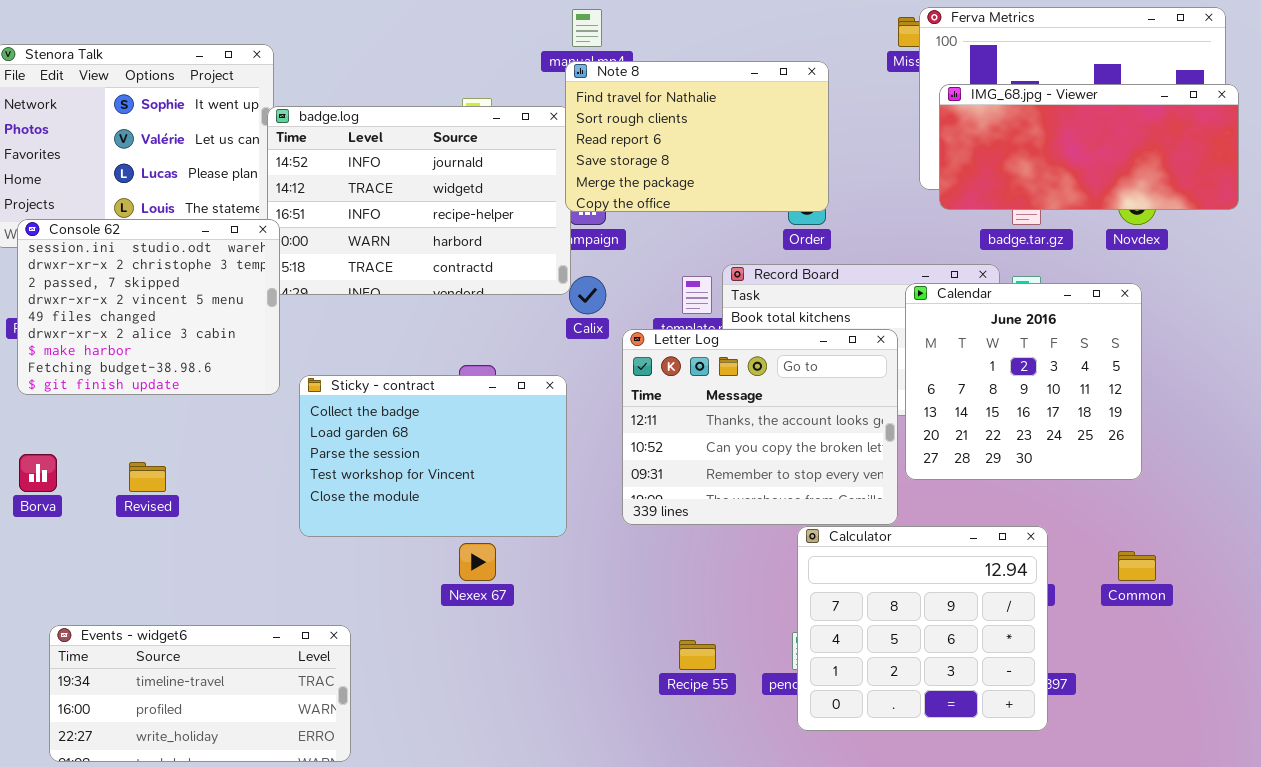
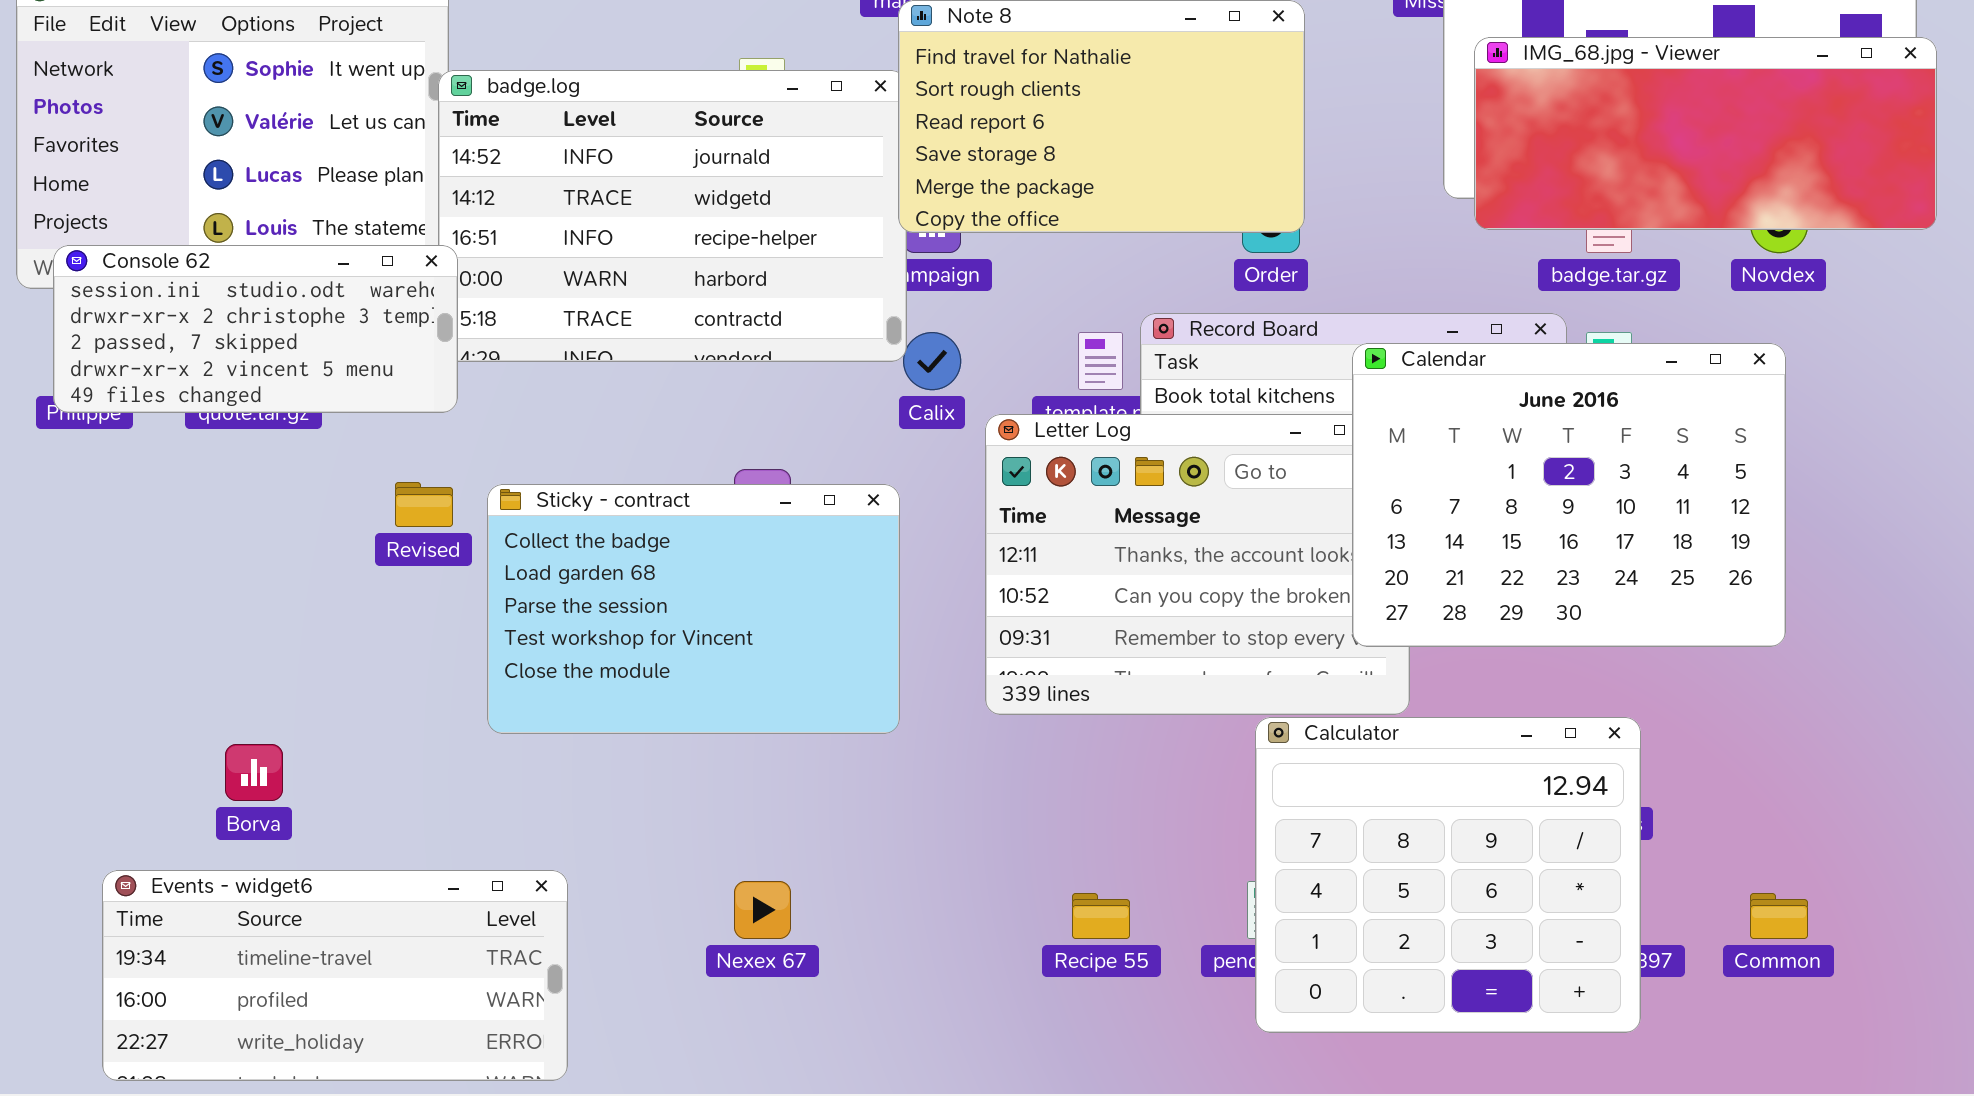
Console 62: [17,219,280,395] -> [53,245,458,413], resized
Calendar: [905,283,1142,480] -> [1352,343,1786,647], resized
Borva: [19,454,57,492] -> [225,744,283,801], moved
Revised: [129,462,166,492] -> [395,482,453,527], moved
Nexex 67: [459,543,496,581] -> [734,881,791,939], moved
Common: [1118,551,1156,581] -> [1750,893,1808,939], moved

